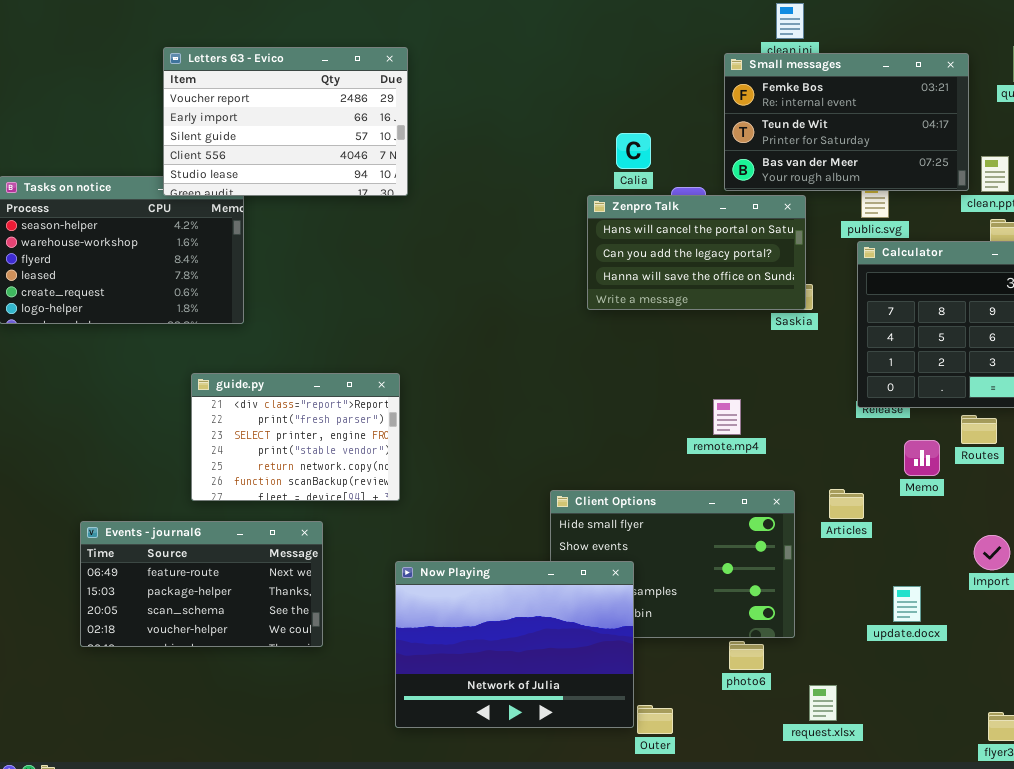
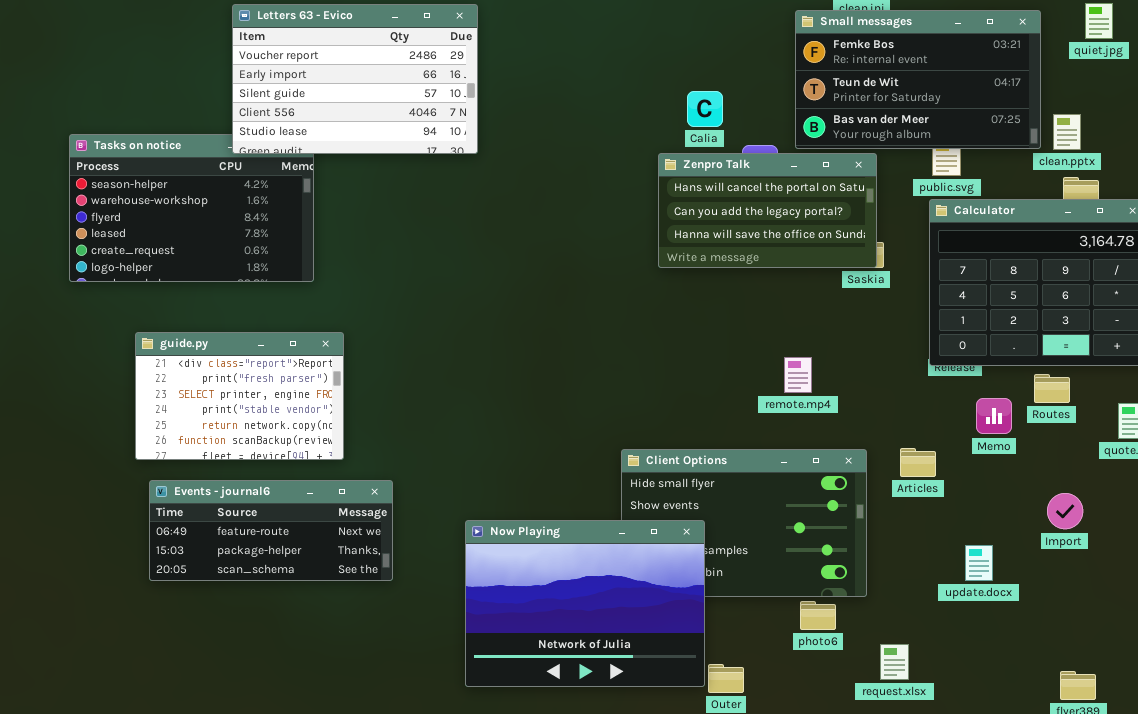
guide.py: [191,373,400,501] -> [135,332,344,460], moved
Events - journal6: [80,521,323,647] -> [149,480,393,581], resized

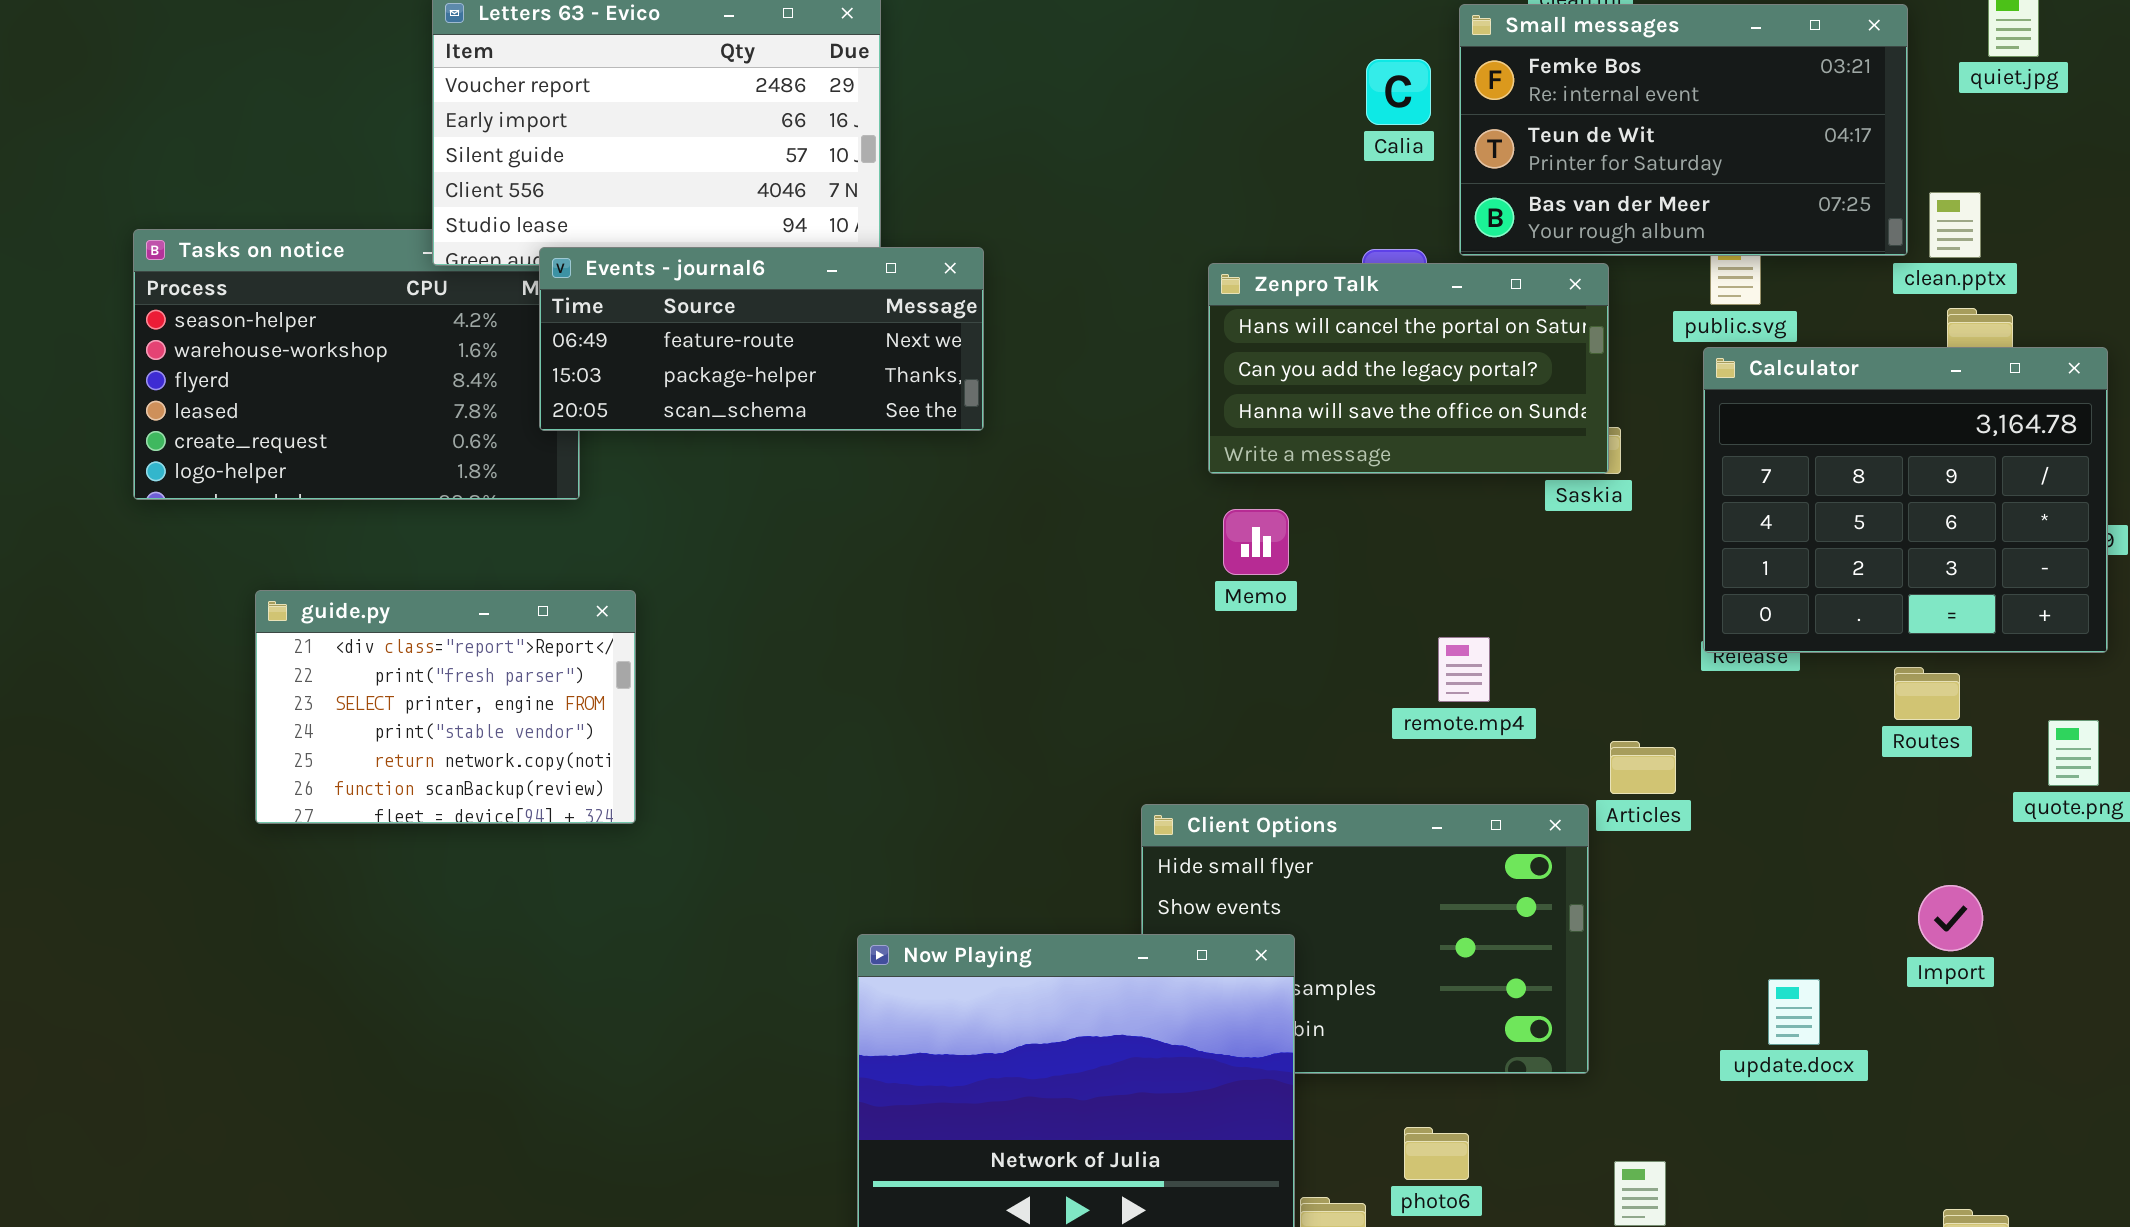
Calia: [687,91,723,127] -> [1366,59,1431,125], moved
Memo: [976,398,1012,434] -> [1223,509,1289,575], moved
Articles: [900,448,936,477] -> [1610,741,1676,794], moved
Events - journal6: [149,480,393,581] -> [539,247,984,431], moved
photo6: [800,601,836,630] -> [1404,1127,1469,1180], moved

